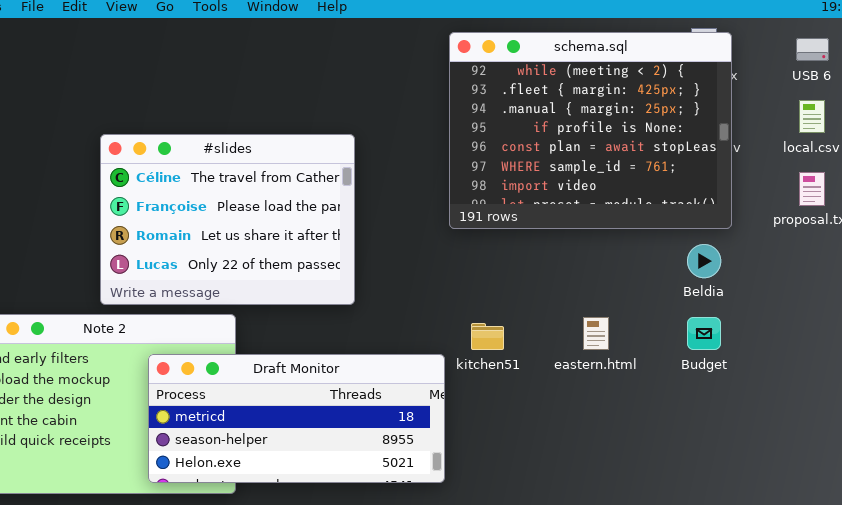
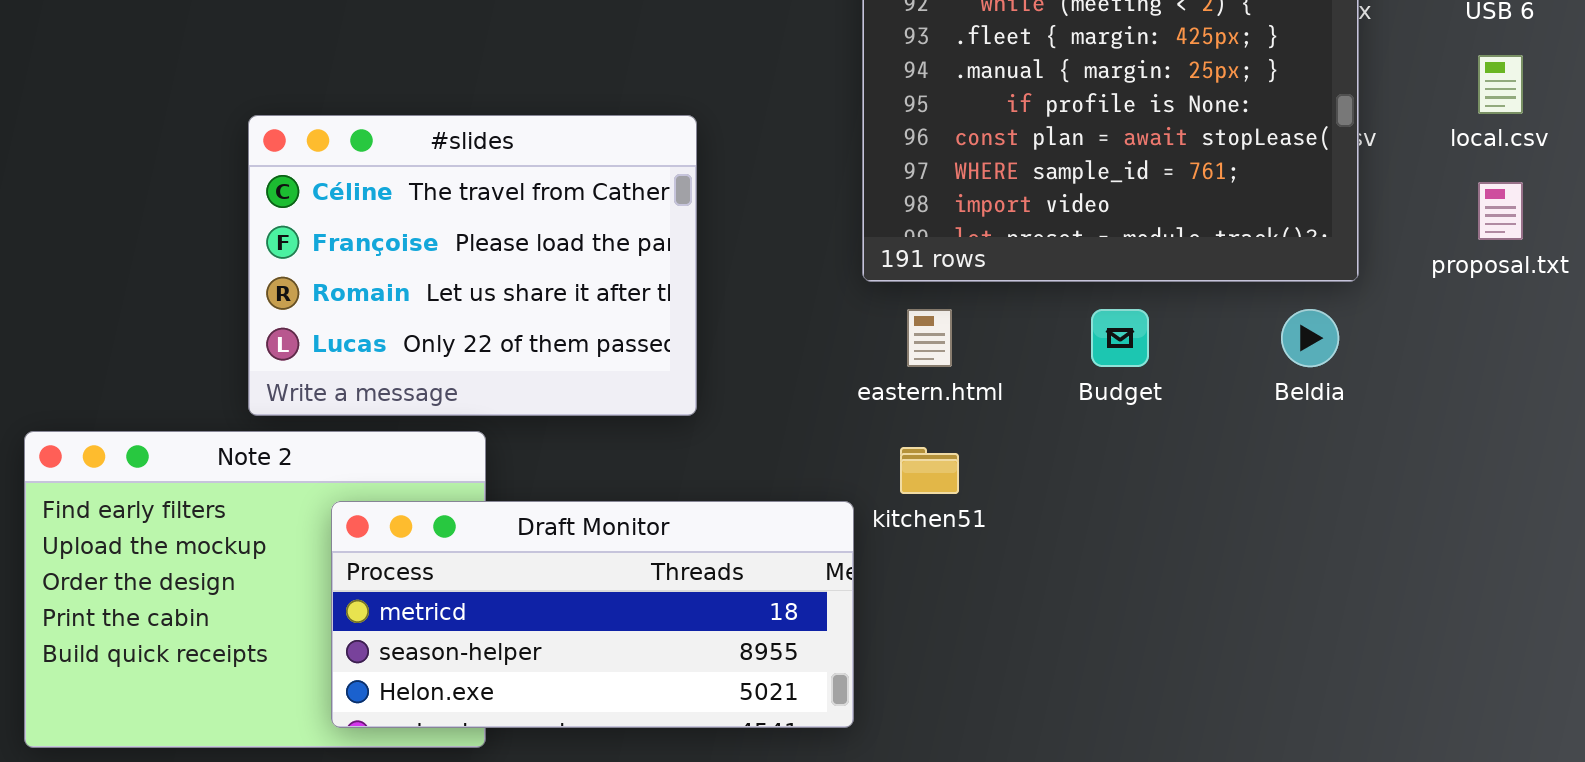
eastern.html: [583,317,609,350] -> [907,309,952,367], moved
Budget: [687,317,721,350] -> [1091,309,1149,367], moved

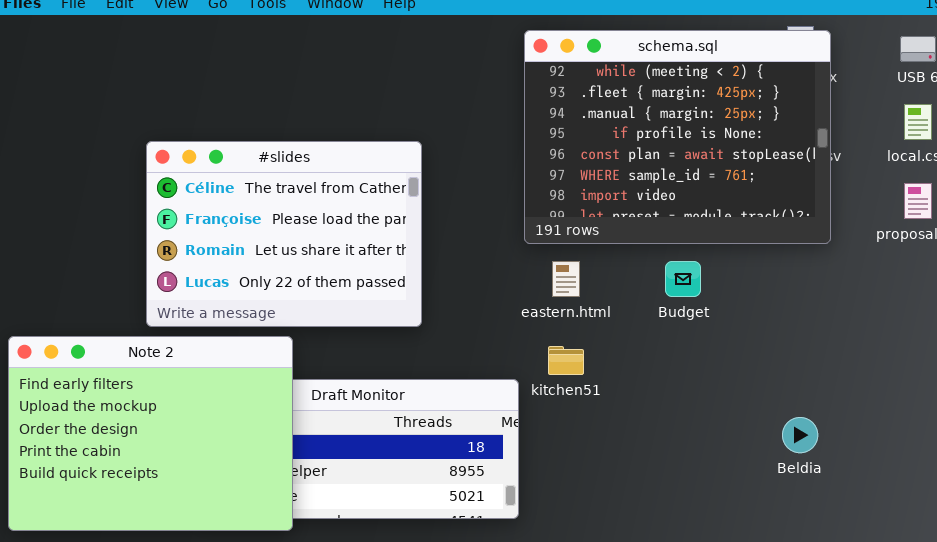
Beldia: [1281,309,1339,367] -> [782,417,818,453], moved
Note 2: [24,431,486,748] -> [8,336,293,531], raised

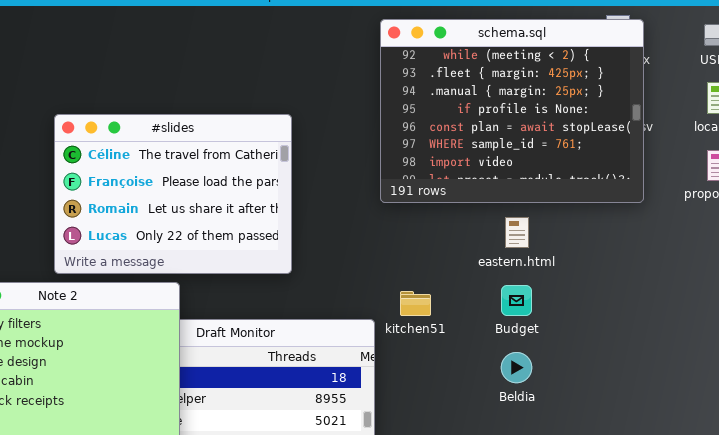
eastern.html: [552,261,580,297] -> [505,217,529,248], moved
Budget: [665,261,701,297] -> [501,285,532,316], moved
Beldia: [782,417,818,453] -> [501,352,532,383], moved

